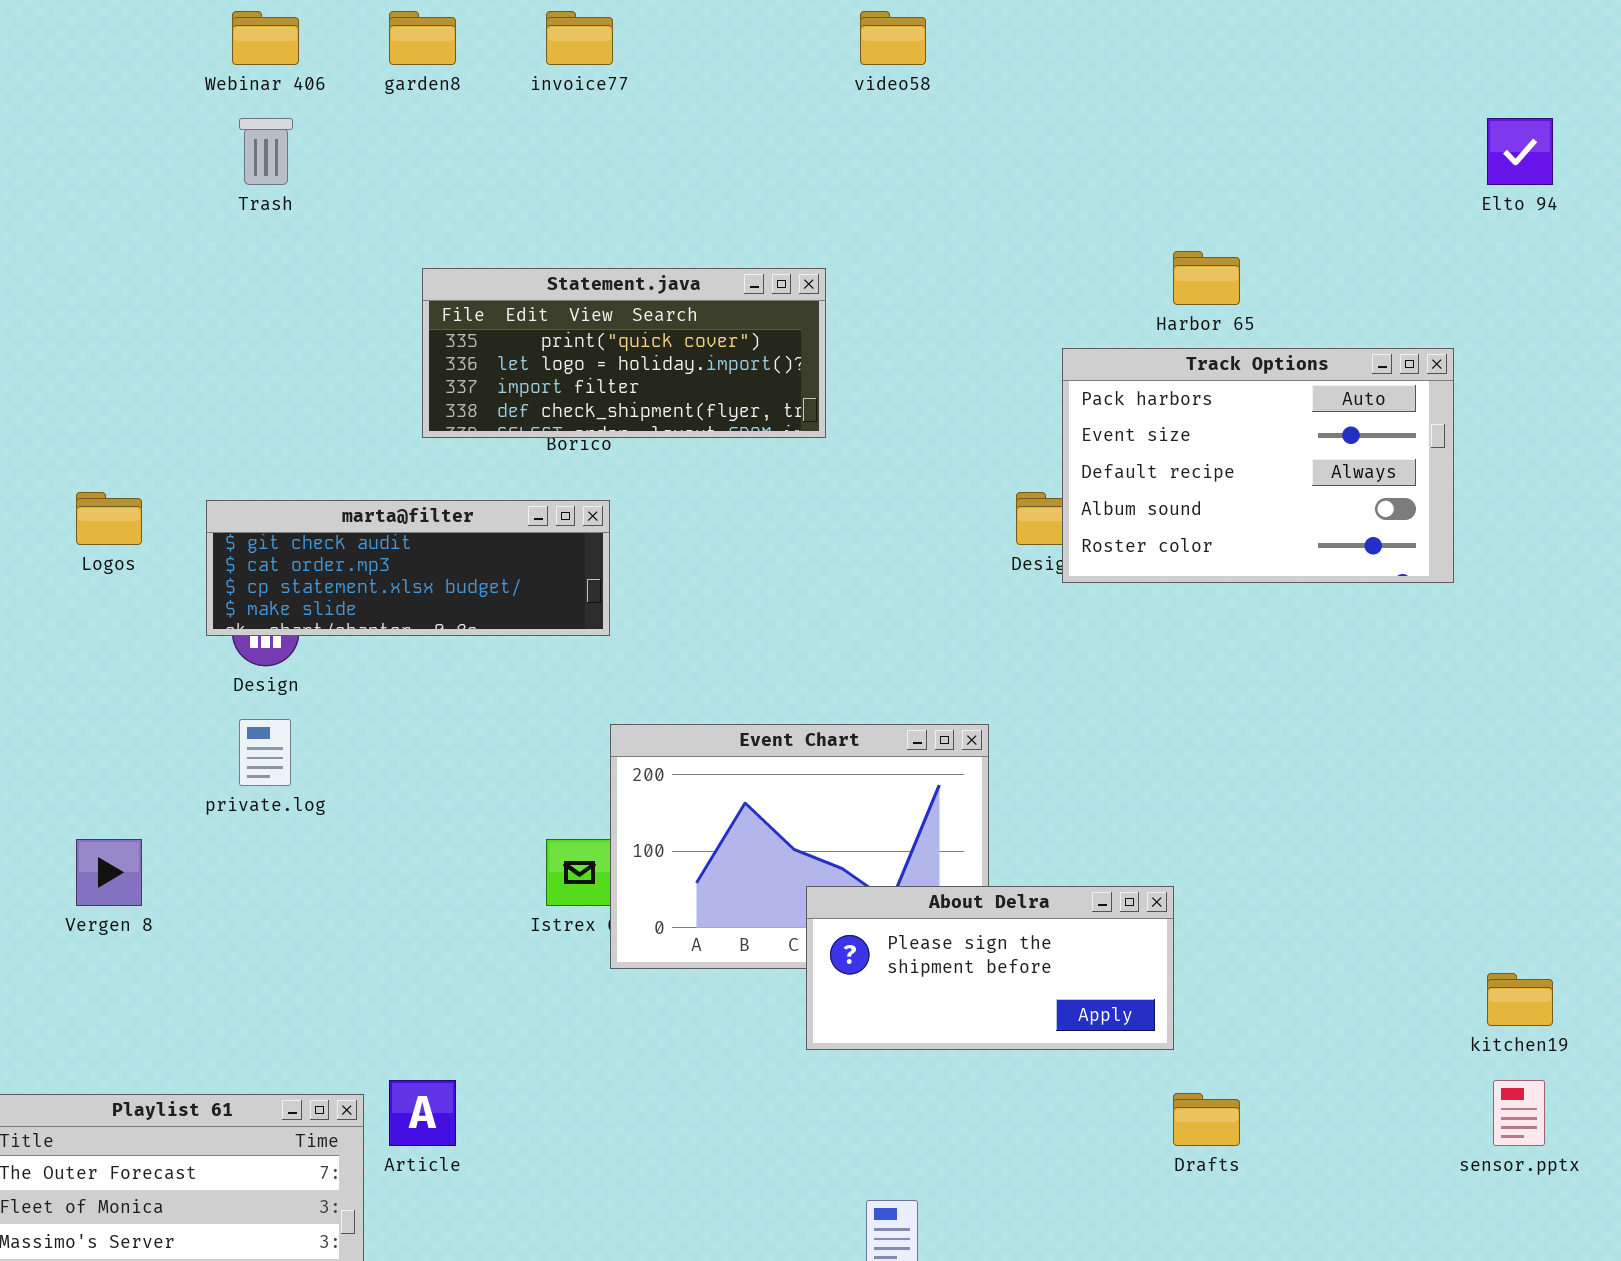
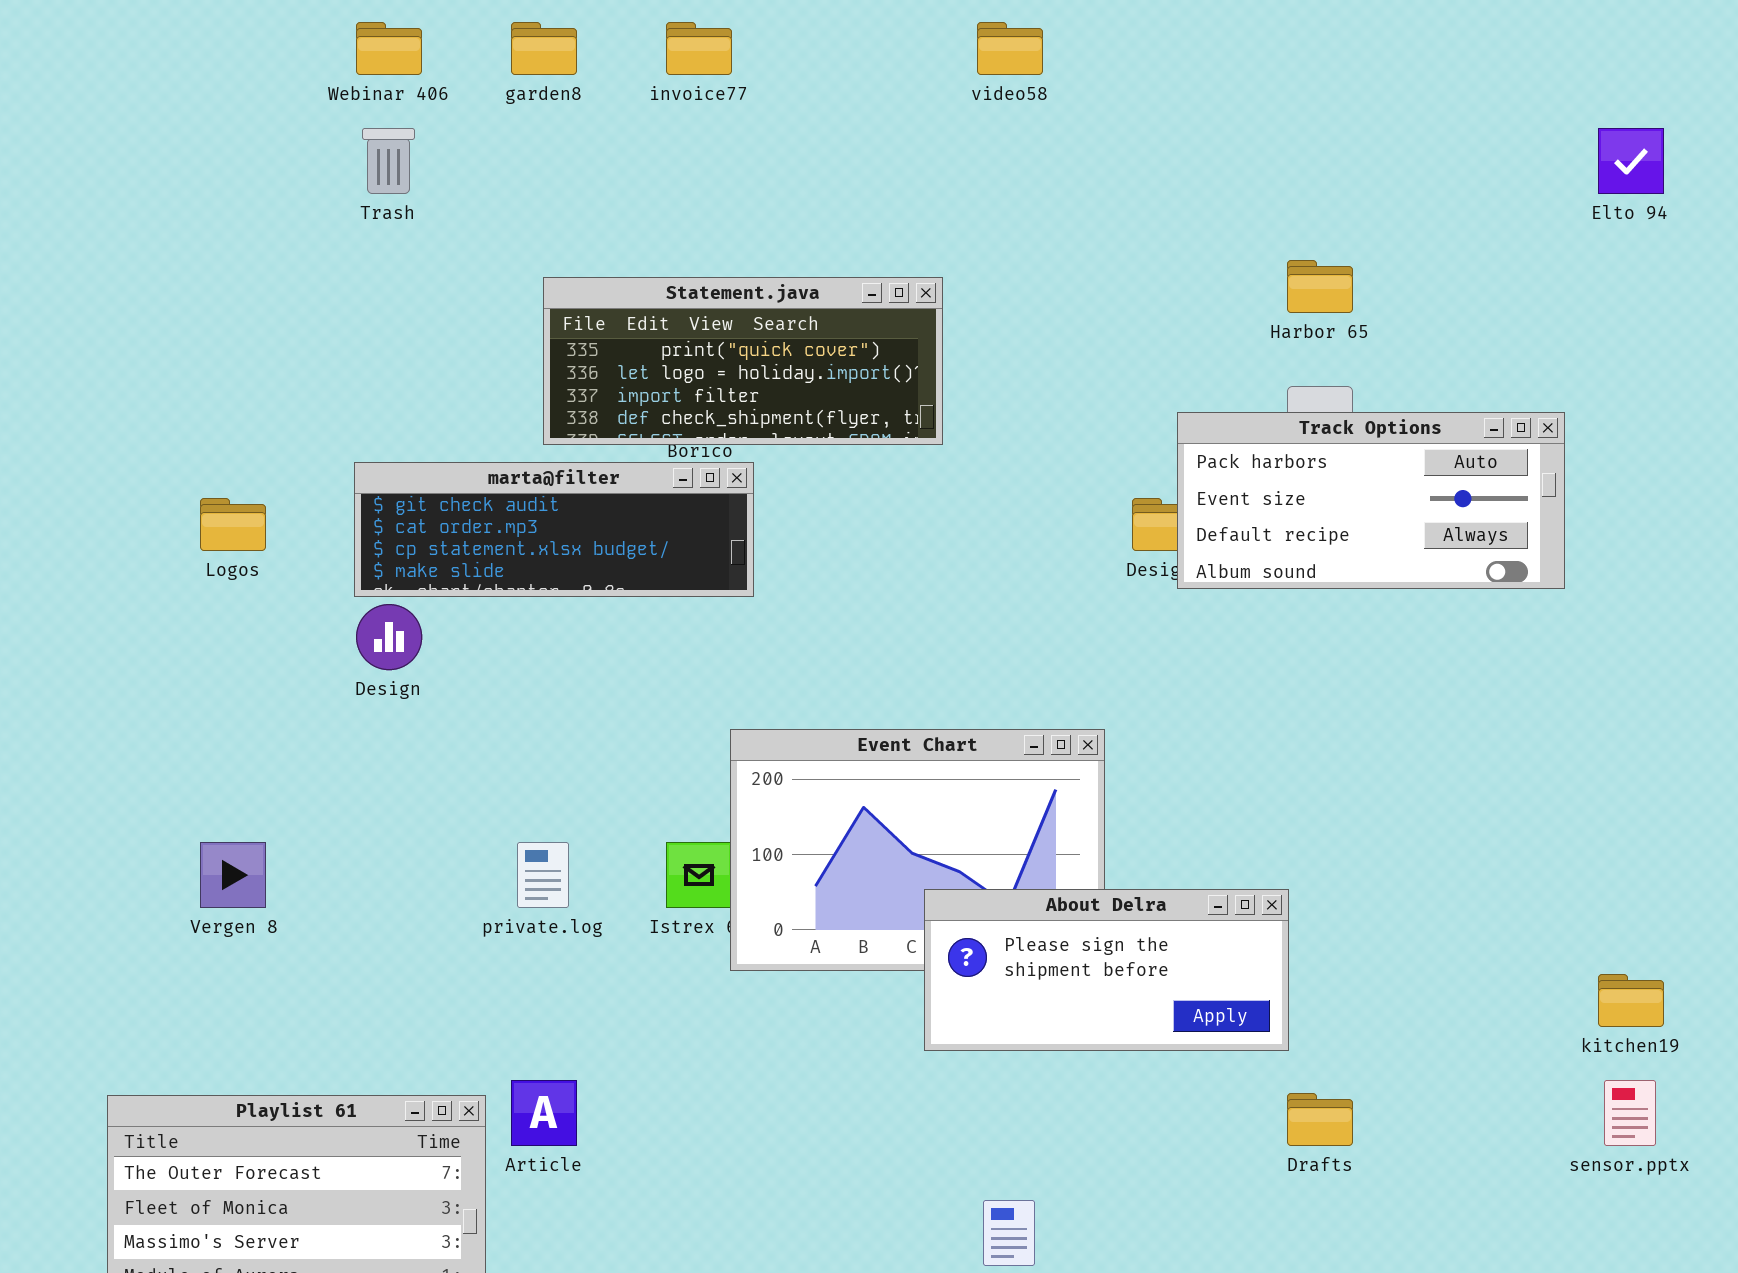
Track Options: [1062,348,1454,583] -> [1177,412,1565,589], resized
marta@filter: [206,500,610,636] -> [354,462,754,597], moved
private.log: [239,719,291,786] -> [517,842,569,908], moved

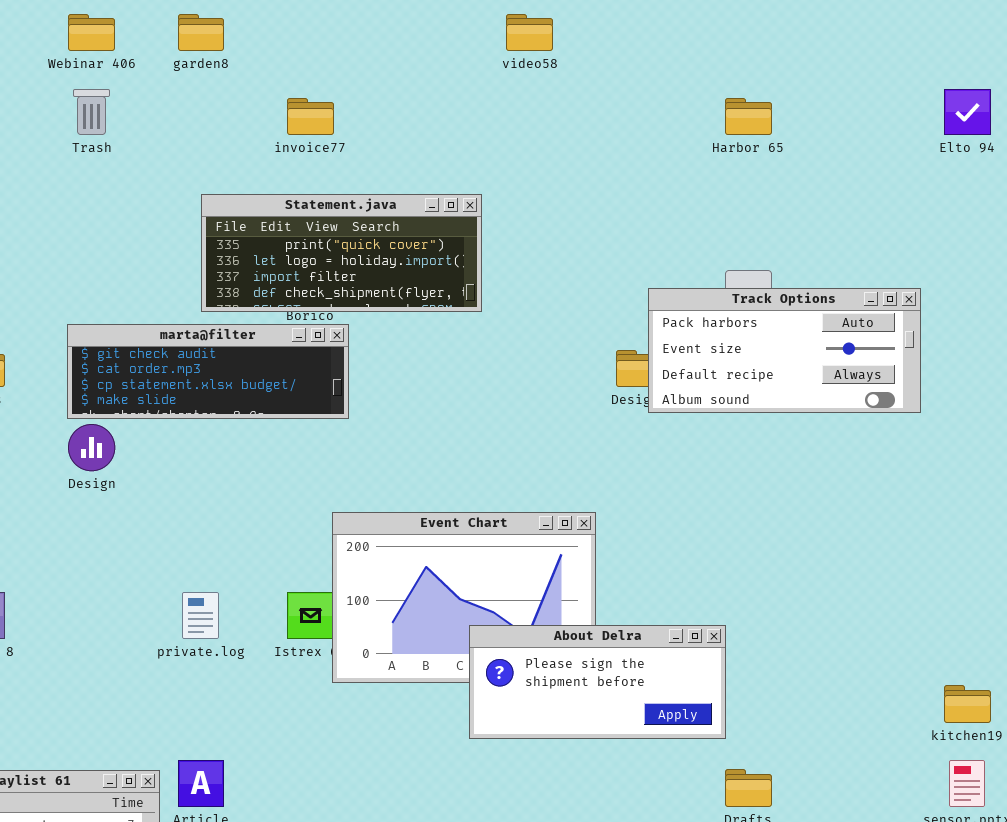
invoice77: [666,22,732,75] -> [287,98,334,135], moved
Harbor 65: [1287,260,1353,313] -> [725,98,772,135], moved

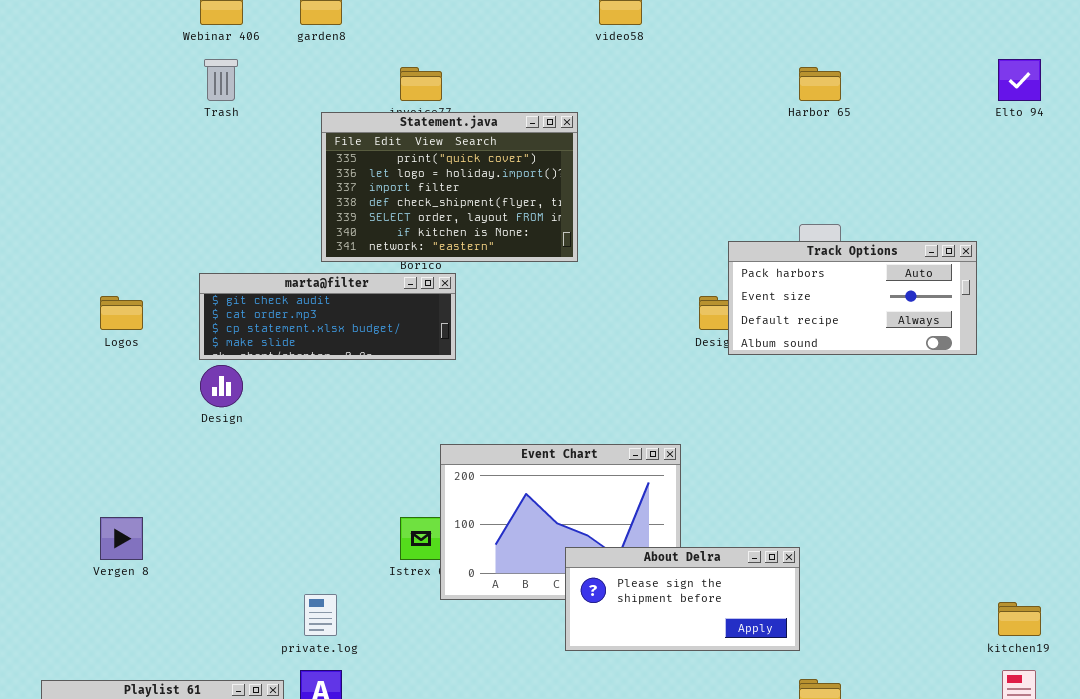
Statement.java: [201,194,482,312] -> [321,112,578,262], resized
private.log: [182,592,219,639] -> [304,594,337,636], moved

